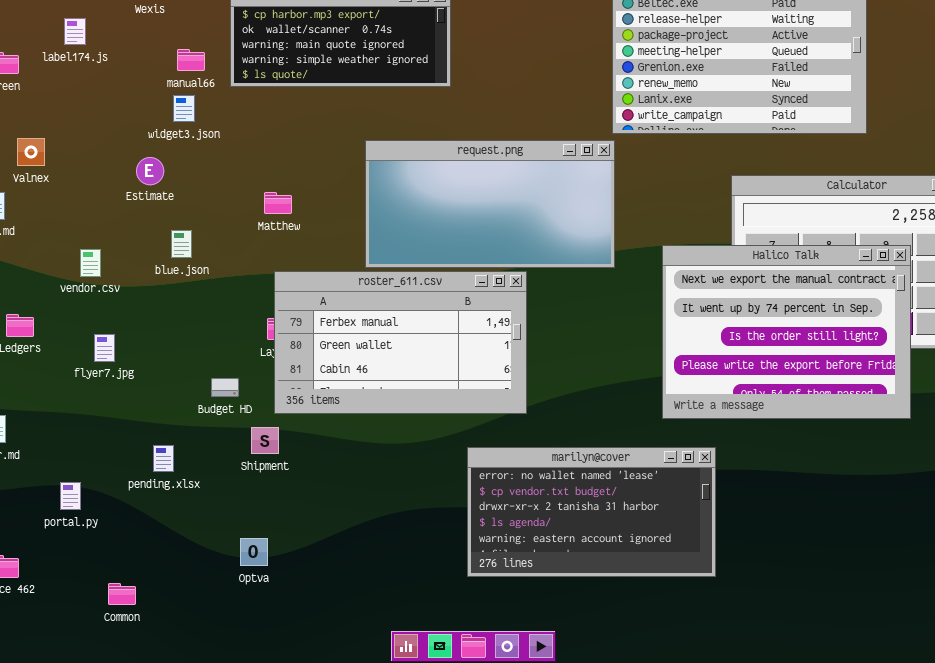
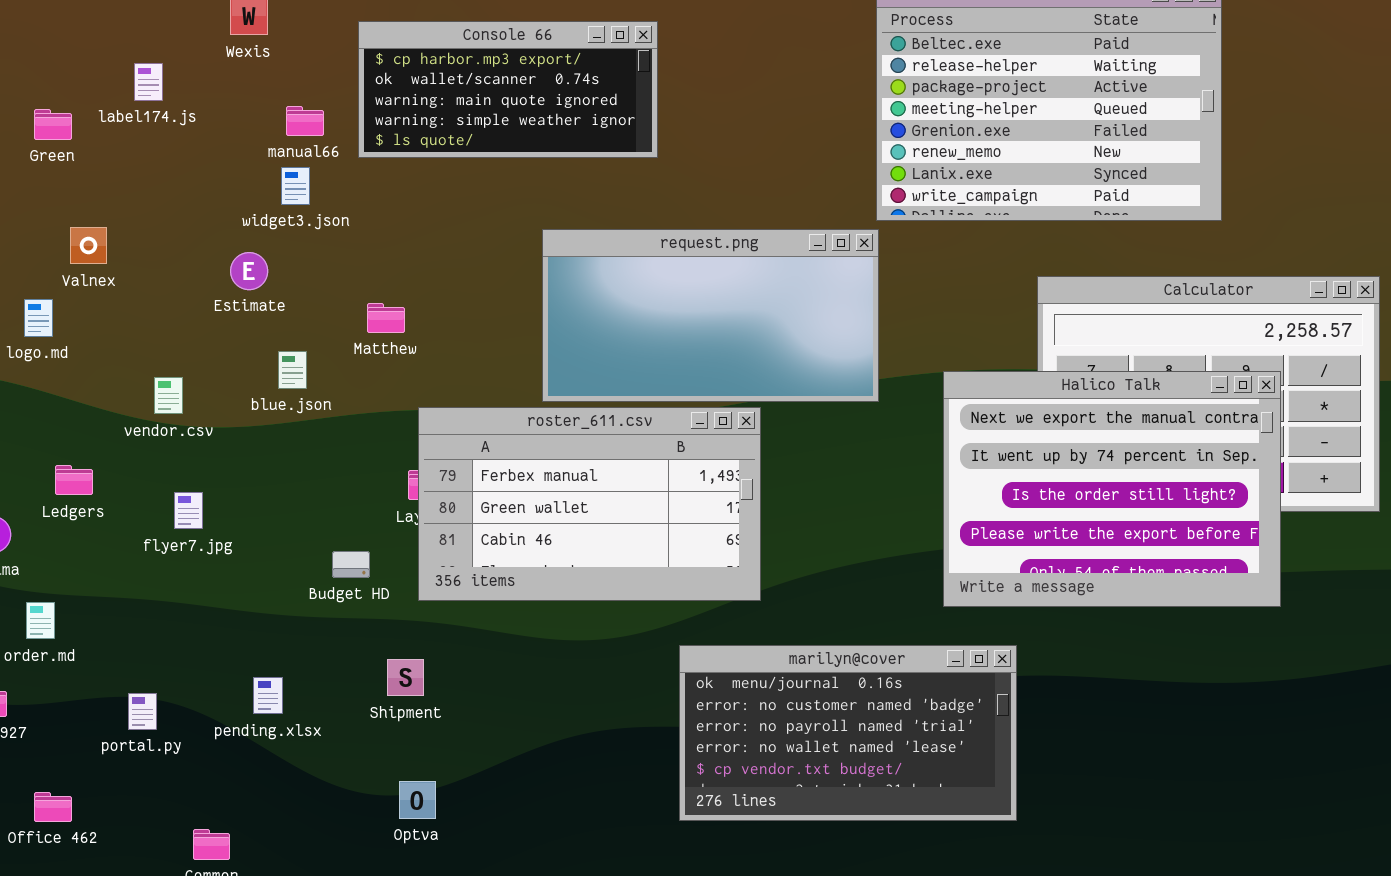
Matthew: [264,192,292,214] -> [367,303,405,333], moved
Shipment: [251,427,279,454] -> [387,659,424,696], moved
pending.xlsx: [153,445,174,472] -> [253,677,283,714], moved
marilyn@cover: [467,447,716,577] -> [679,645,1017,821], scrolled up 3 rows
Optva: [240,538,268,566] -> [399,781,436,819], moved

